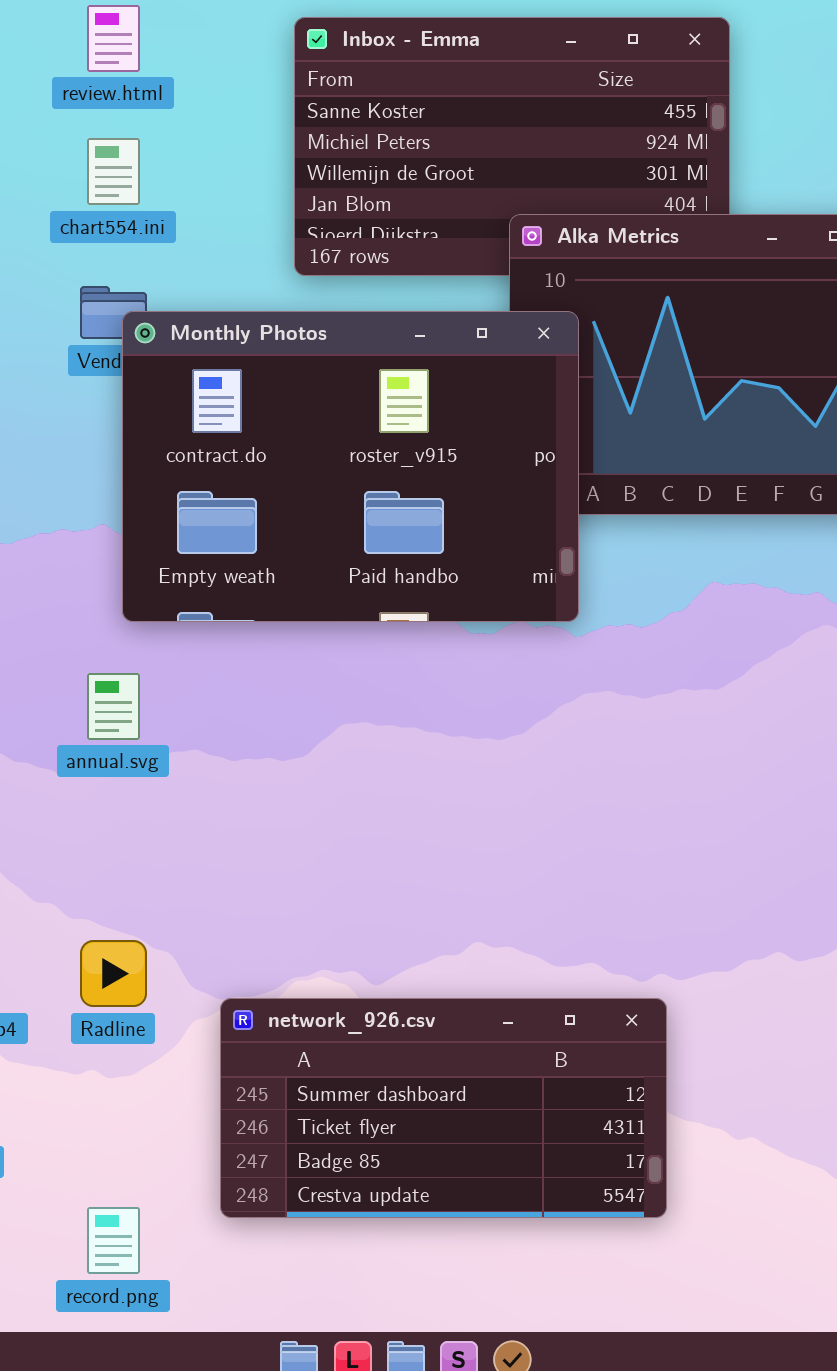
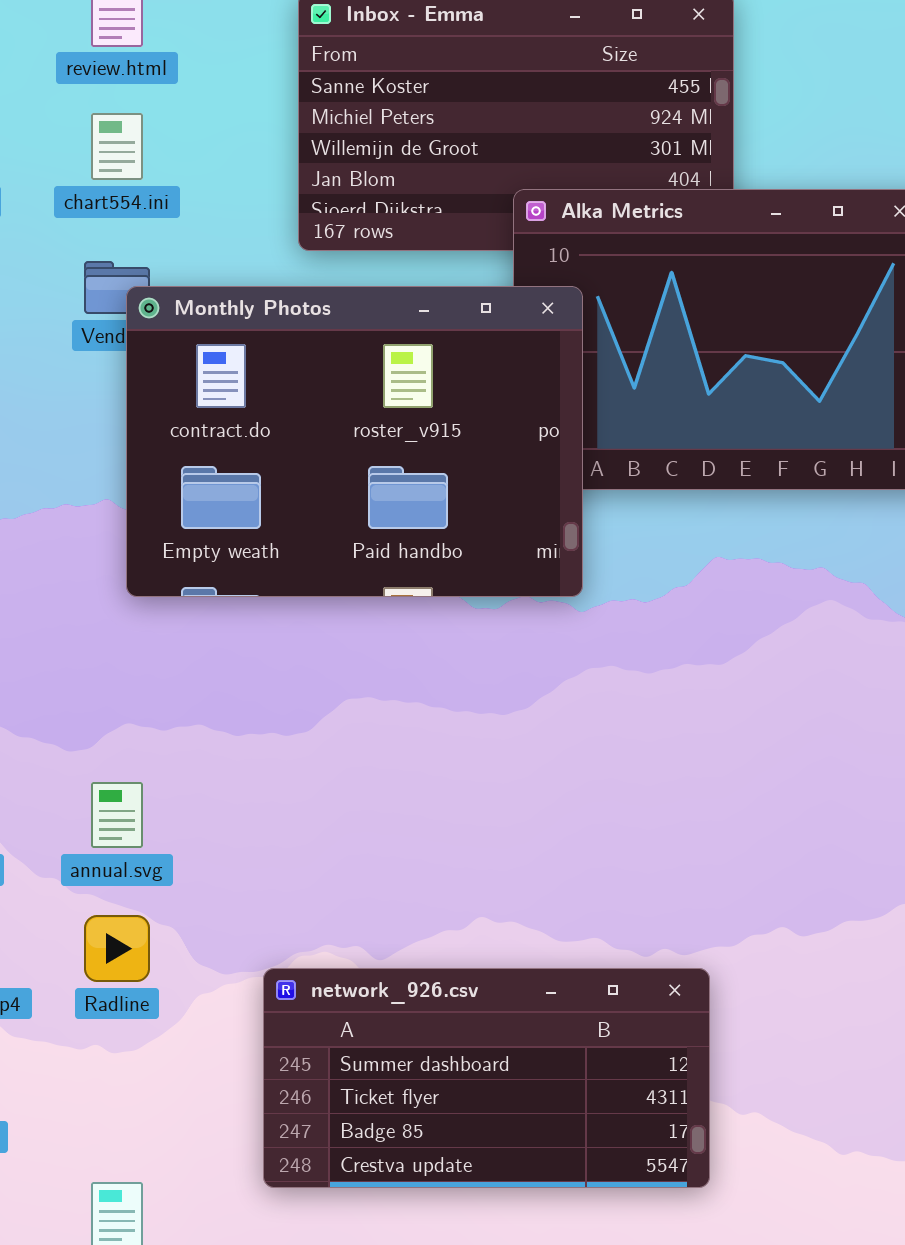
annual.svg: [87,673,140,740] -> [91,782,143,848], moved
network_926.csv: [220,998,667,1218] -> [263,968,710,1188], moved

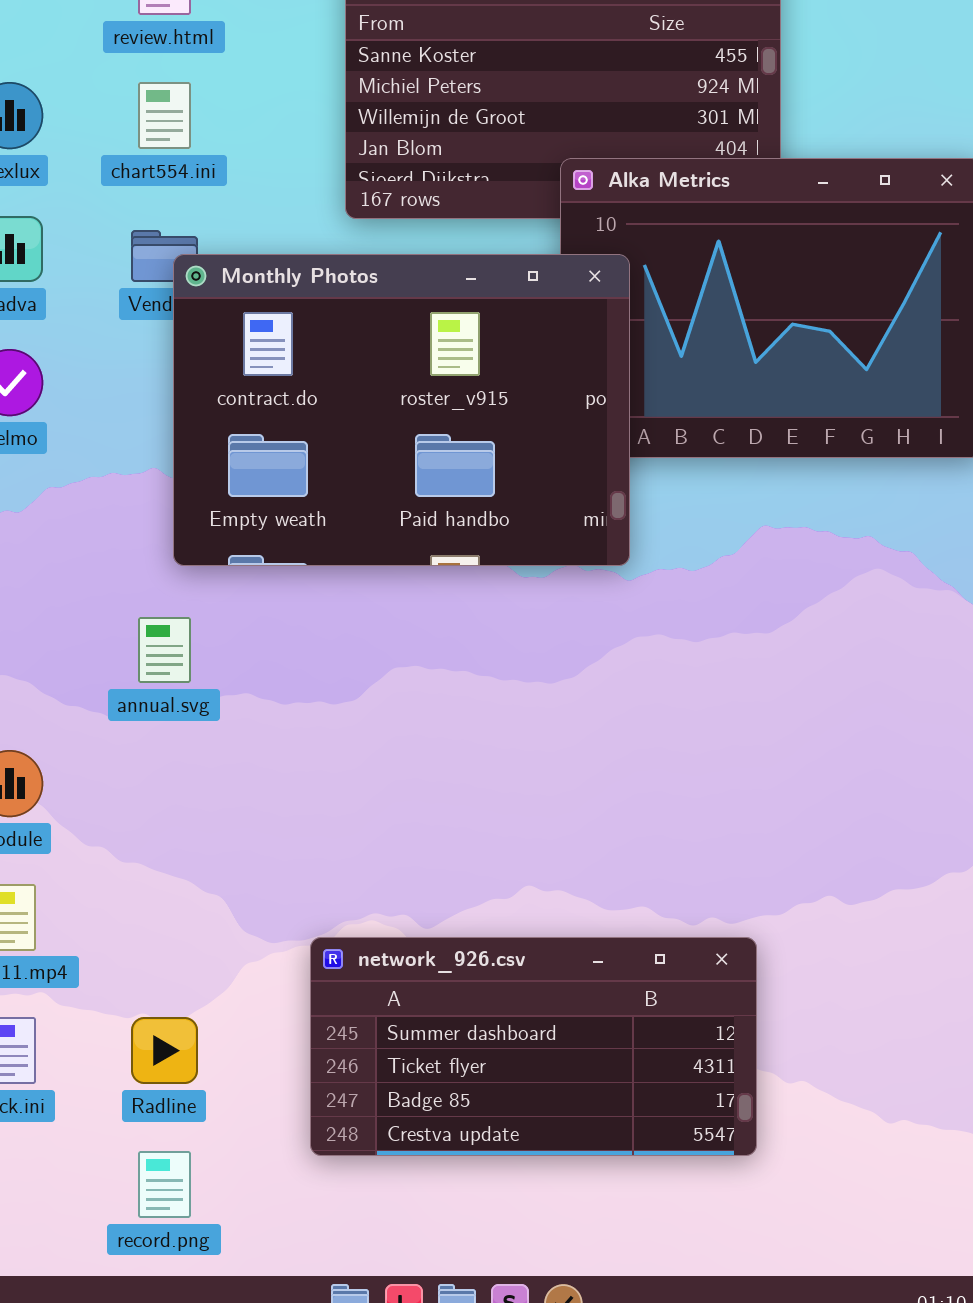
annual.svg: [91,782,143,848] -> [138,617,191,683], moved
Radline: [84,915,150,982] -> [131,1017,198,1084], moved

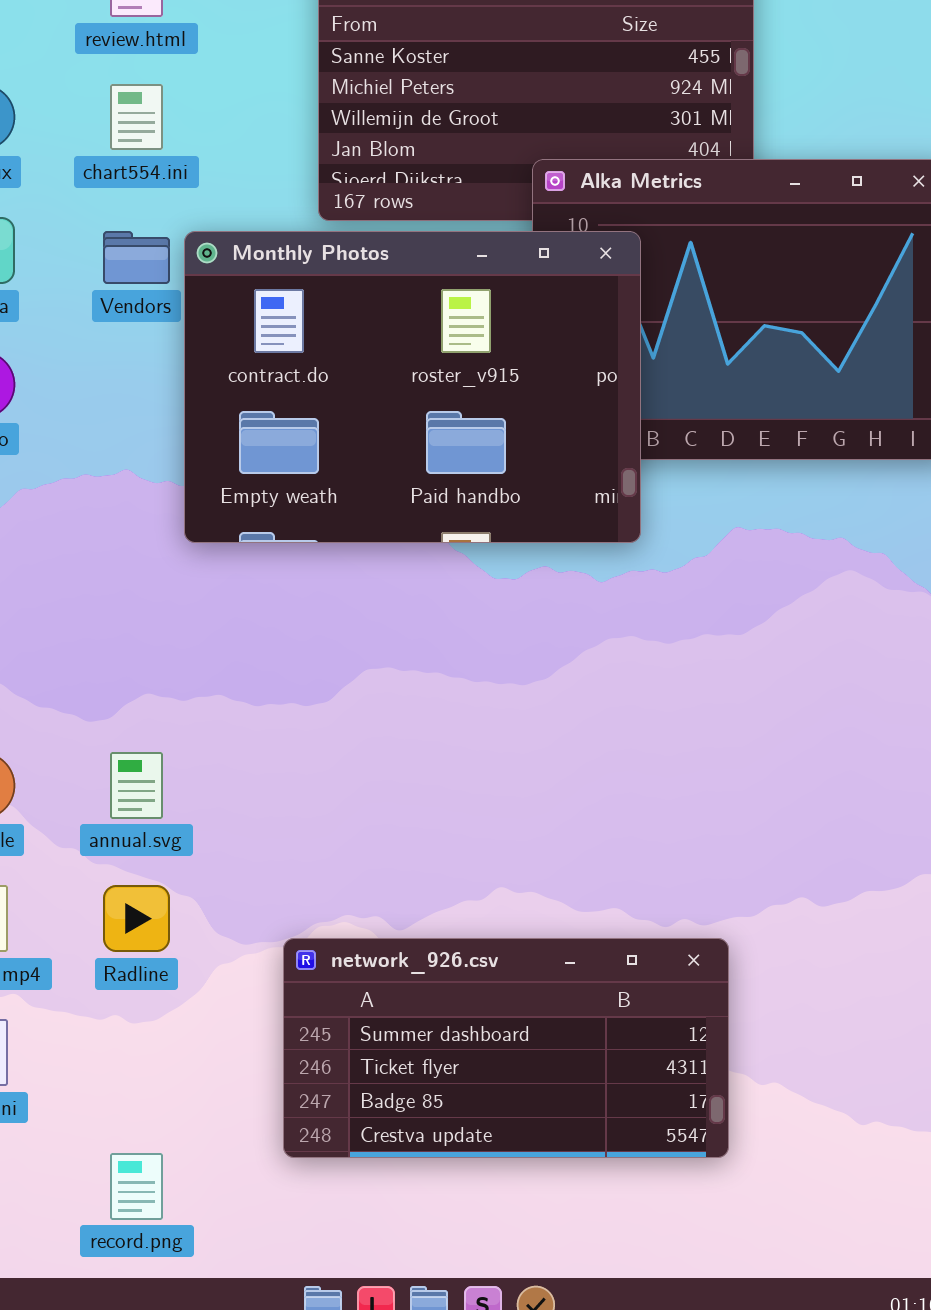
Monthly Photos: [173,254,630,566] -> [184,231,641,543], moved
annual.svg: [138,617,191,683] -> [110,752,163,819], moved
Radline: [131,1017,198,1084] -> [103,885,170,952], moved

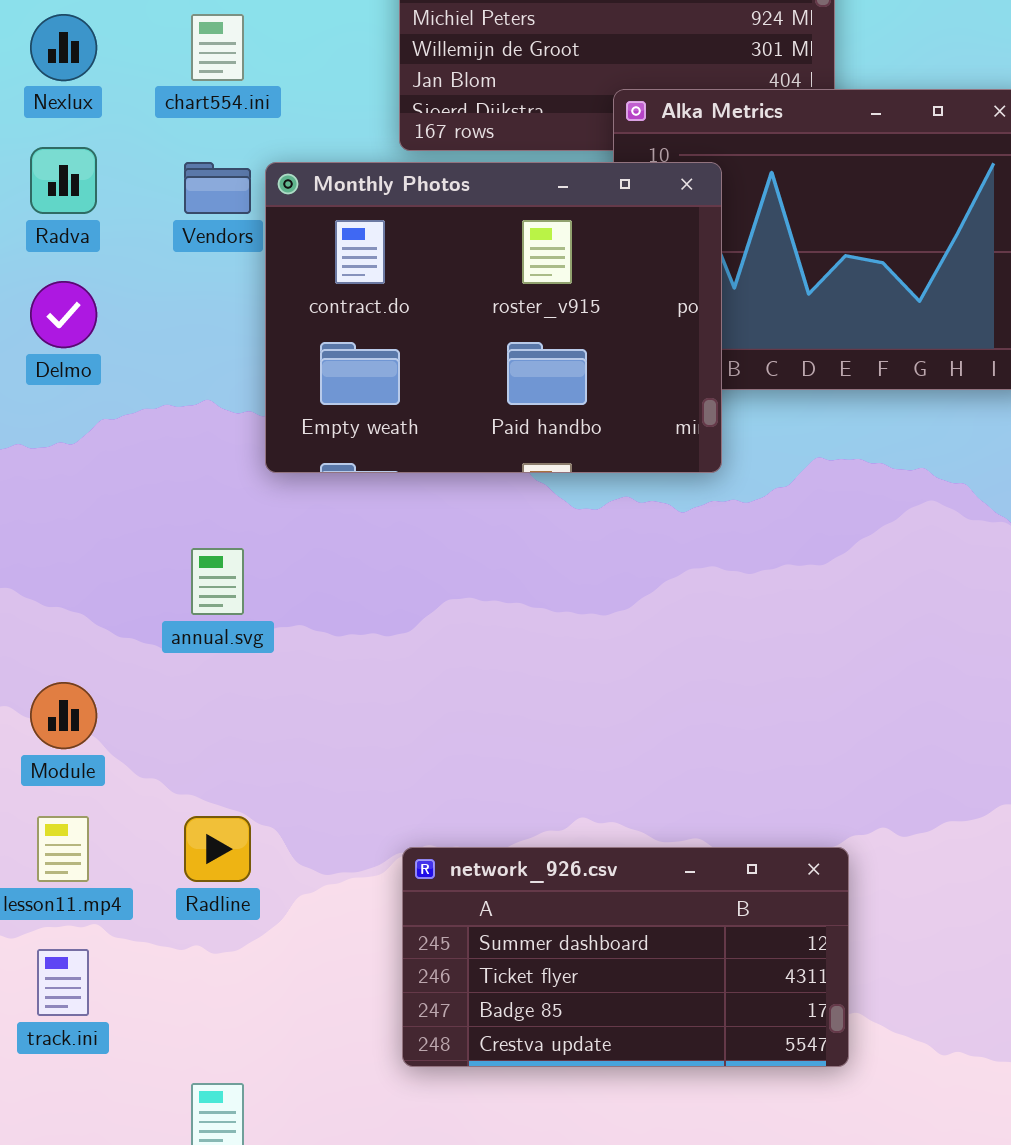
annual.svg: [110,752,163,819] -> [191,548,244,615], moved
network_926.csv: [283,938,729,1158] -> [402,847,849,1067], moved

